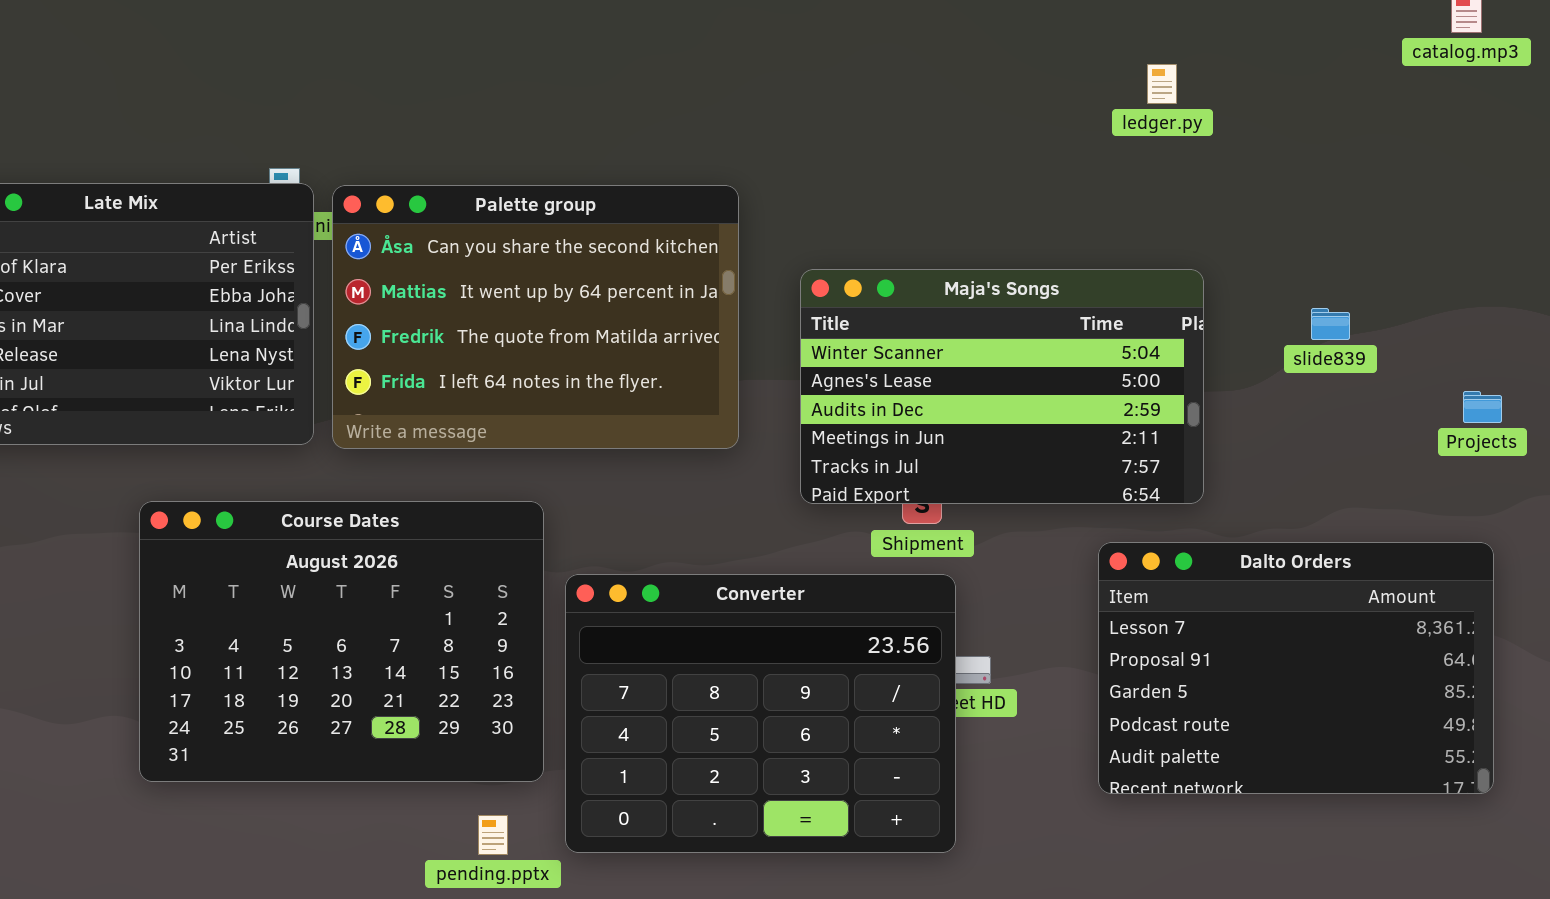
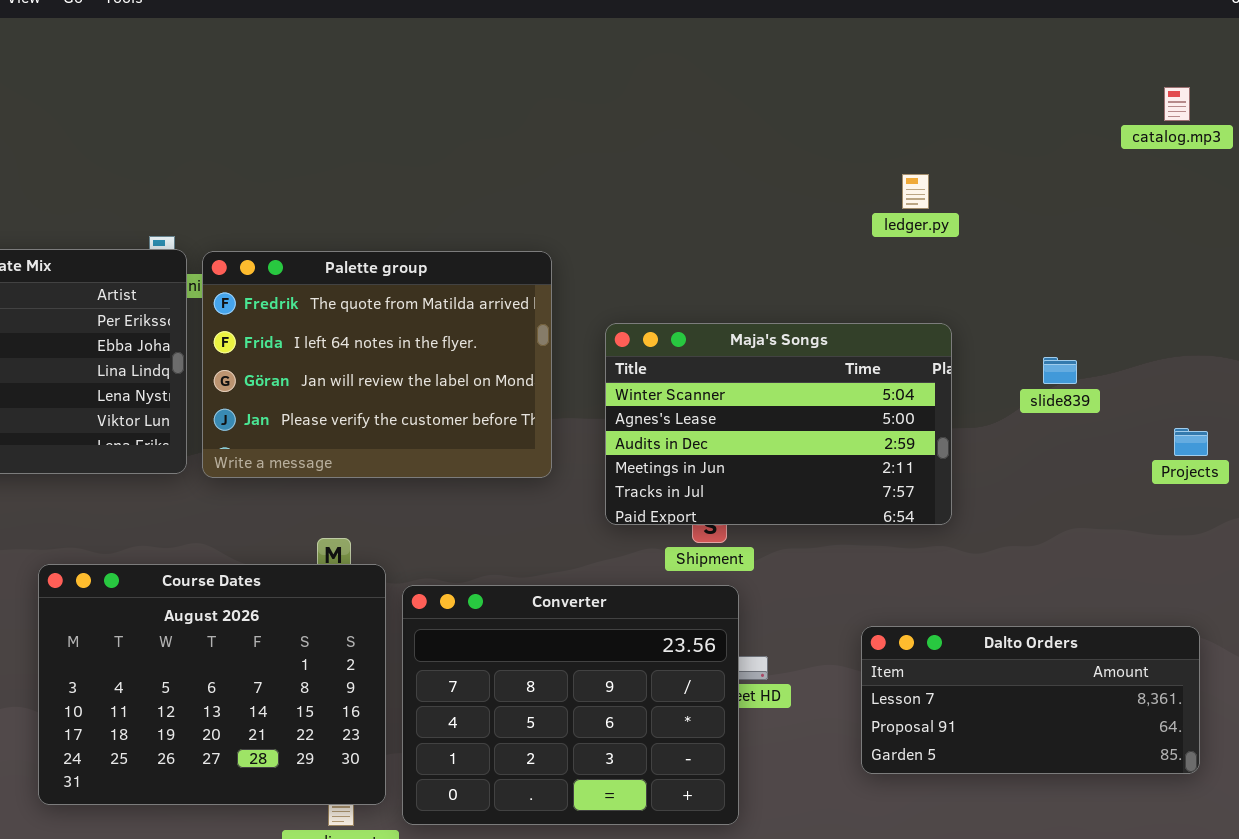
ledger.py: [1147,64,1177,104] -> [902,174,929,209], moved
Palette group: [332,185,739,449] -> [202,251,552,478], scrolled down 2 rows
Course Dates: [139,501,544,782] -> [38,564,386,805], moved
Dalto Orders: [1098,542,1494,794] -> [861,626,1200,774], resized

